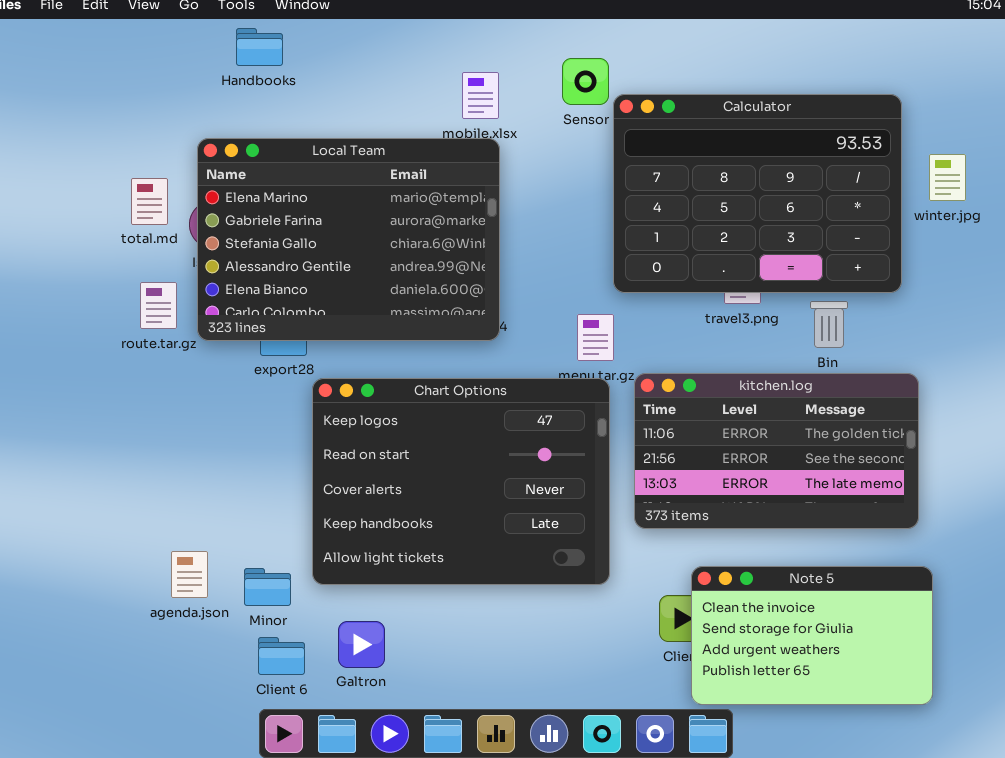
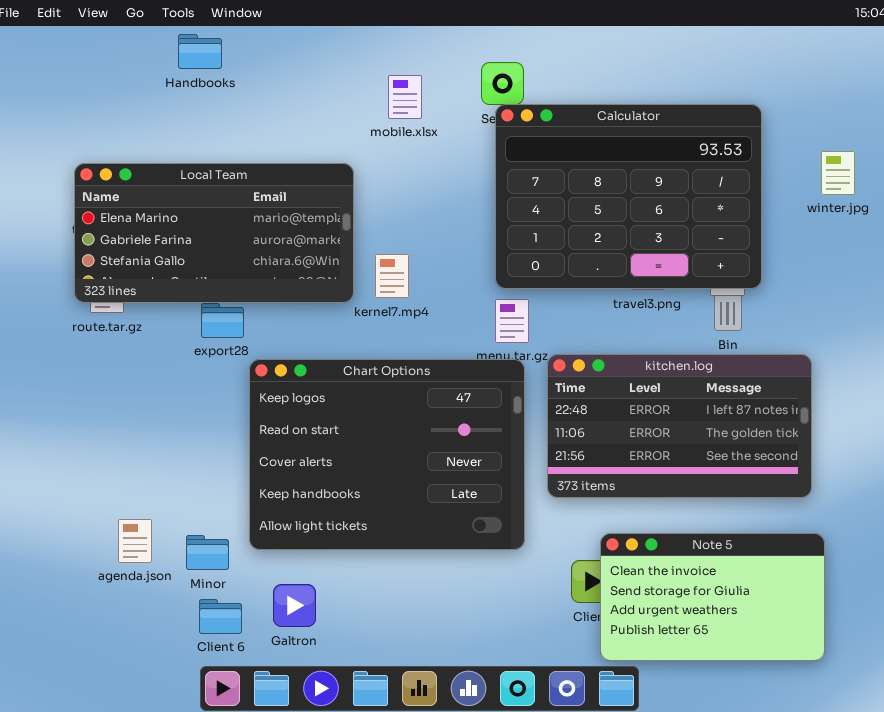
Calculator: [613,94,902,293] -> [495,104,762,289], moved
Local Team: [197,138,500,341] -> [74,163,354,303], moved, resized
kitchen.log: [634,373,919,529] -> [547,354,812,498], scrolled up 1 row

